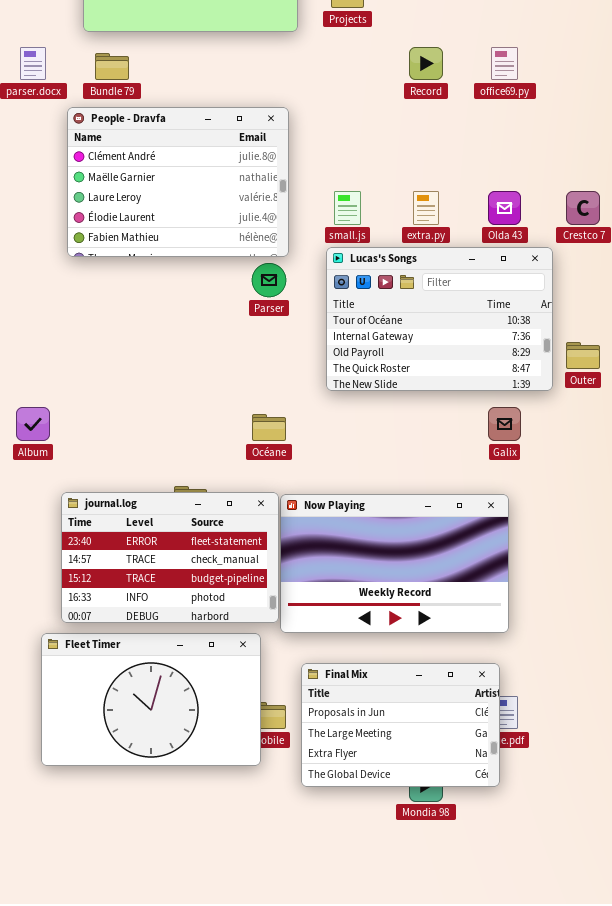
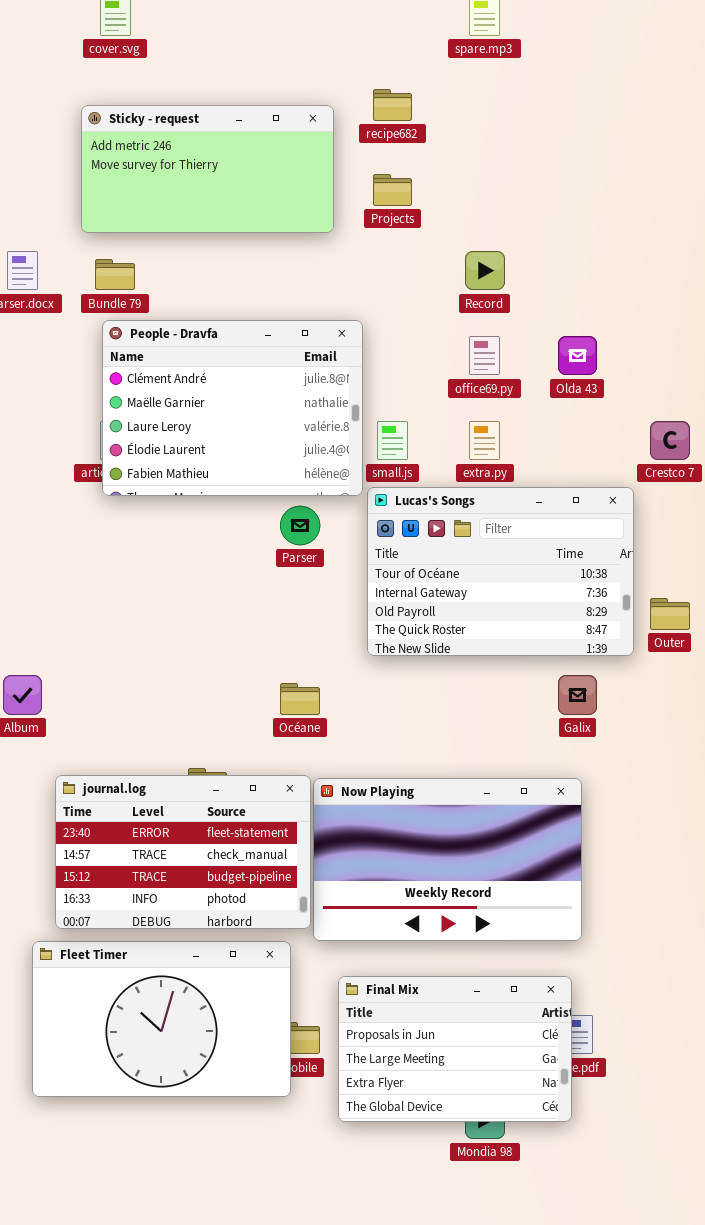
office69.py: [491,47,518,80] -> [469,336,500,375], moved
People - Dravfa: [67,107,289,257] -> [102,320,363,496], moved
Olda 43: [488,191,521,225] -> [558,336,597,375], moved

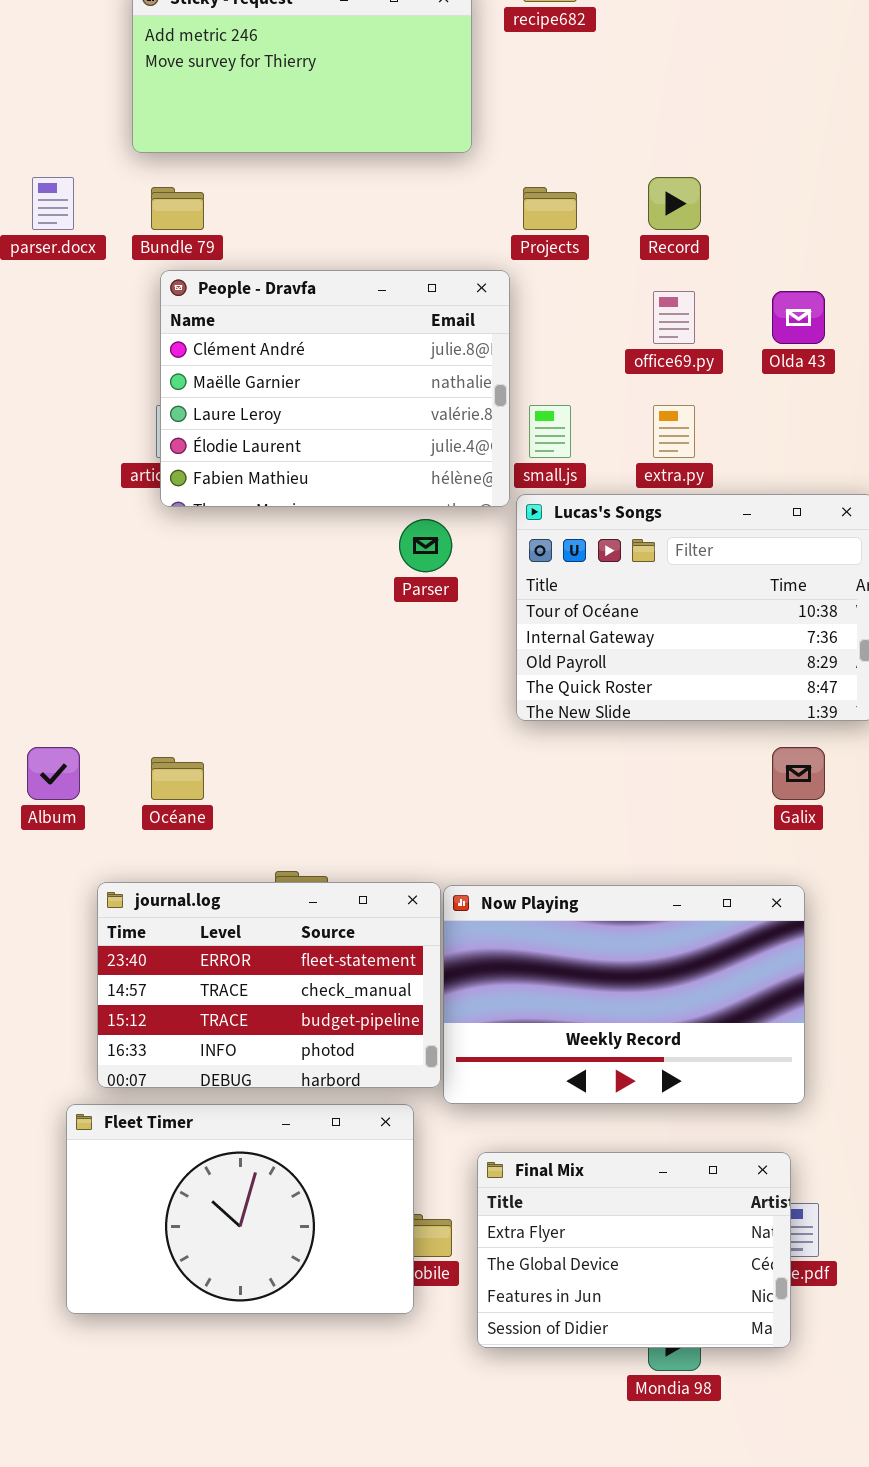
Projects: [373,174,412,206] -> [523,187,577,230], moved
Océane: [280,683,320,715] -> [151,757,204,800], moved
Final Mix: [338,976,572,1122] -> [477,1152,791,1348], scrolled down 2 rows

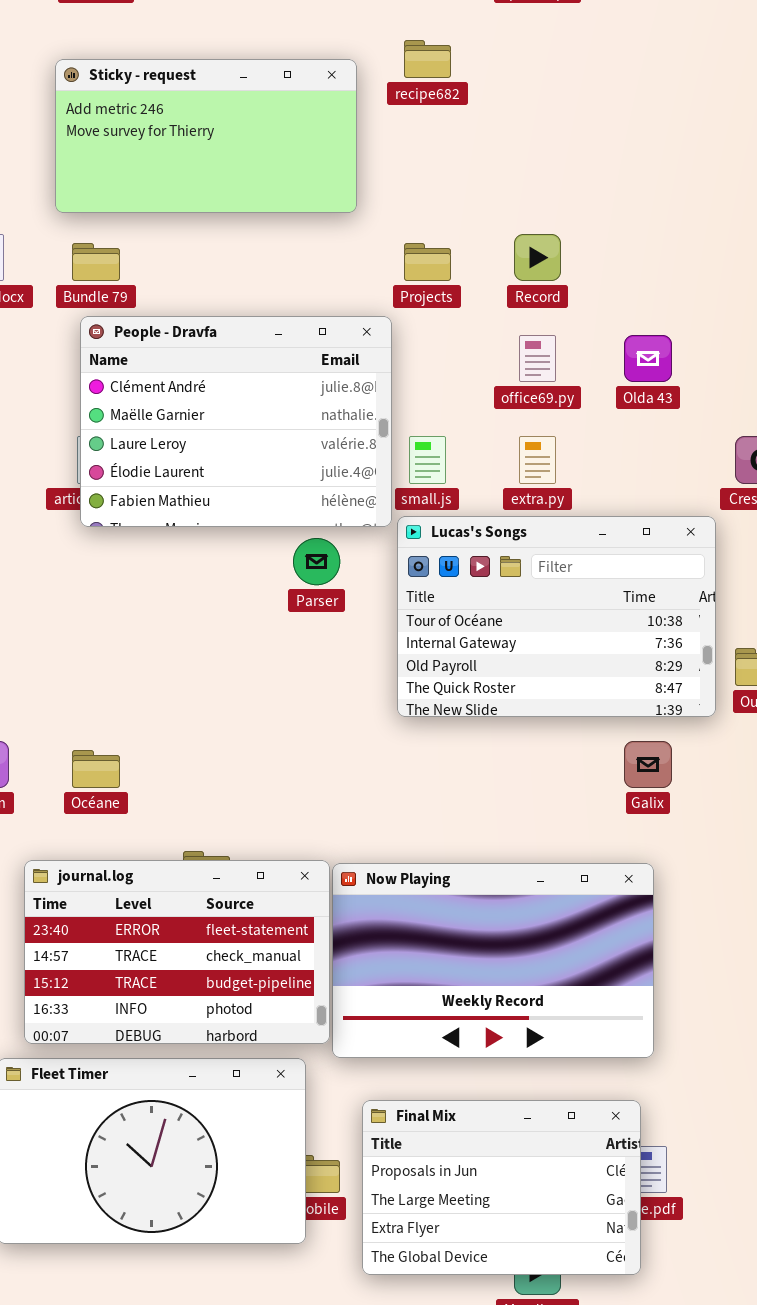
Final Mix: [477,1152,791,1348] -> [362,1100,641,1275], scrolled up 2 rows

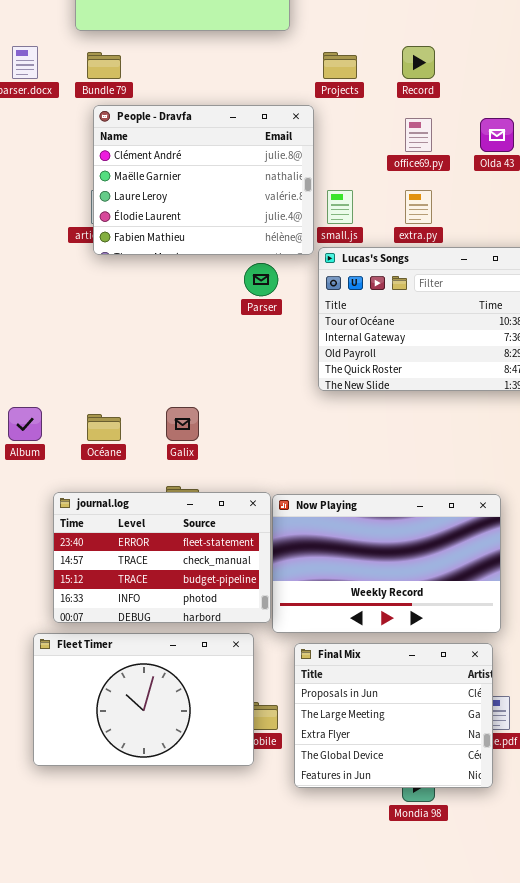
Galix: [624,741,672,788] -> [166,407,199,441], moved
Final Mix: [362,1100,641,1275] -> [294,643,493,788], resized

